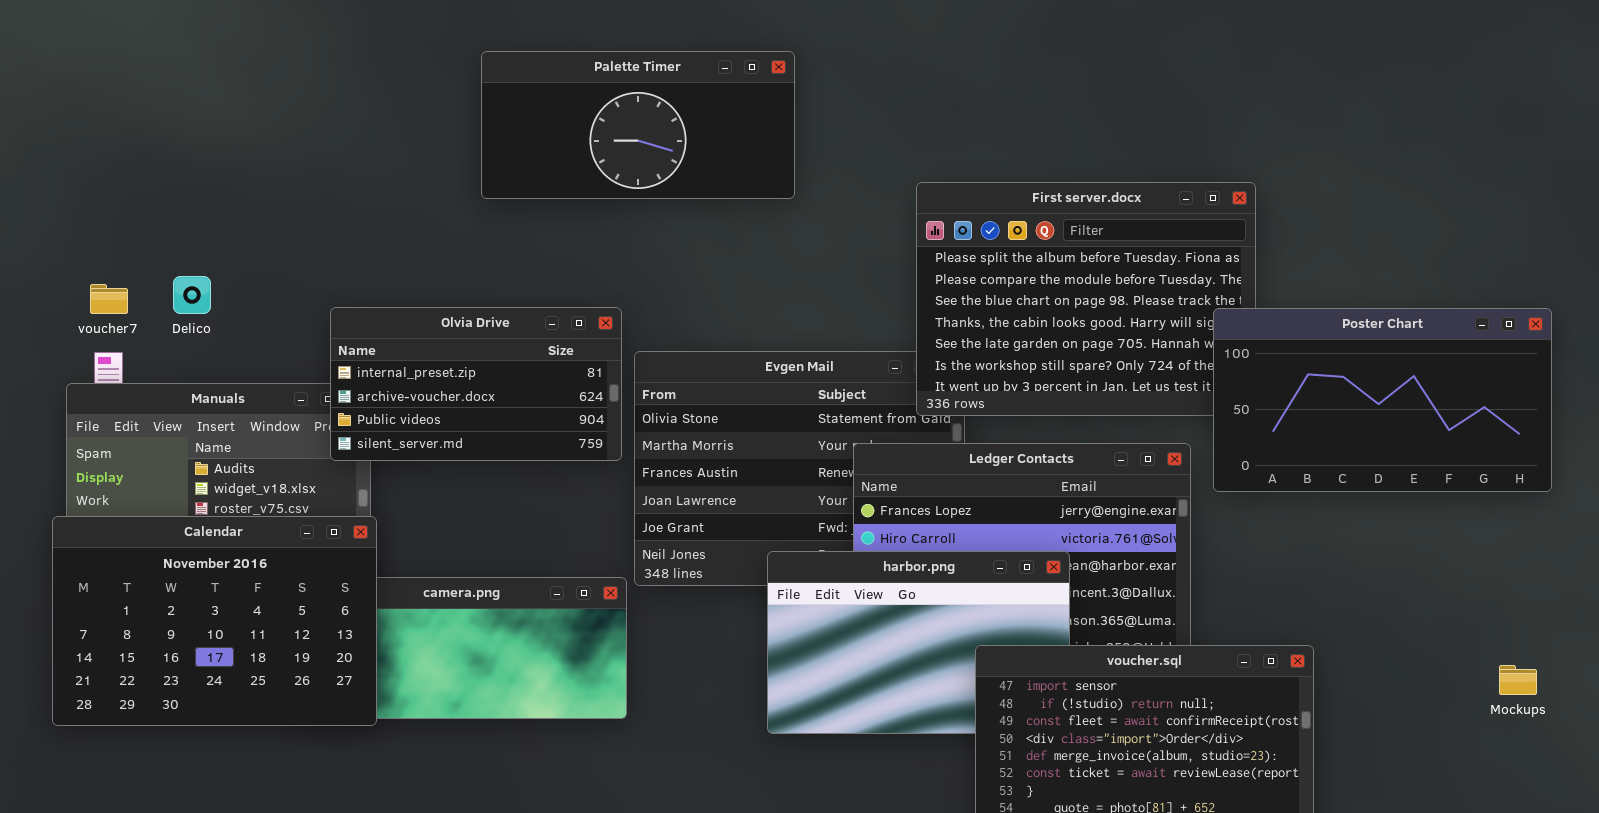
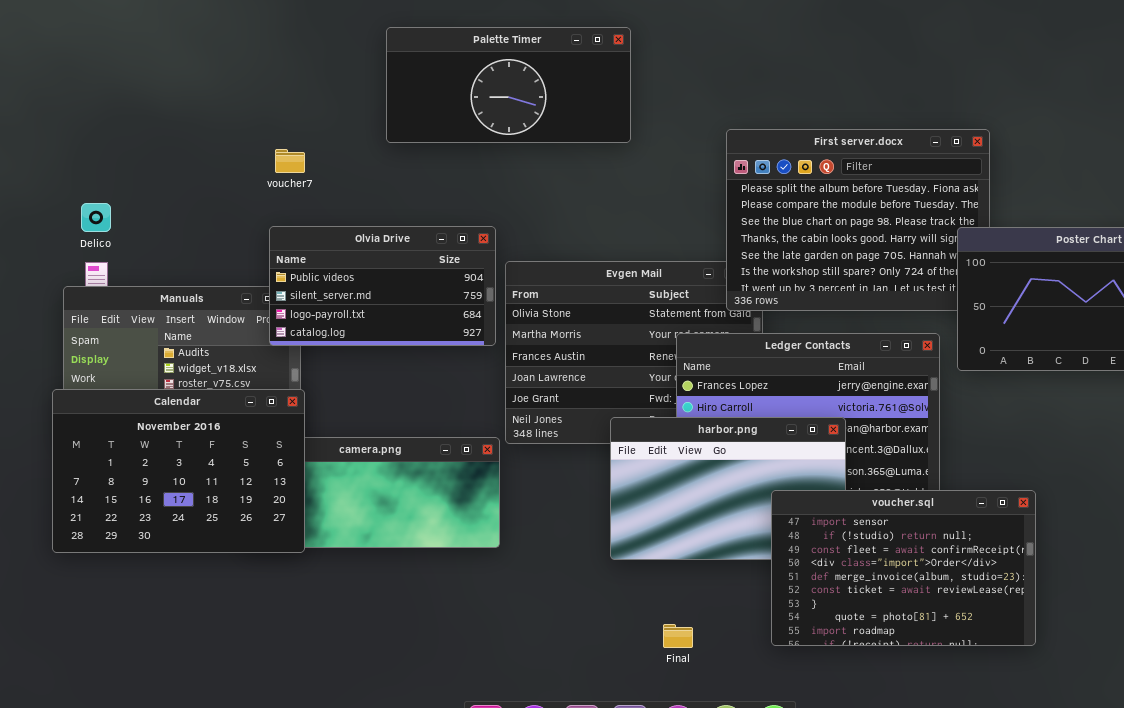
Delico: [173,276,211,314] -> [81,203,111,232], moved
voucher7: [90,284,128,314] -> [275,149,305,173], moved
Olvia Drive: [330,307,622,461] -> [269,226,496,346], scrolled down 2 rows

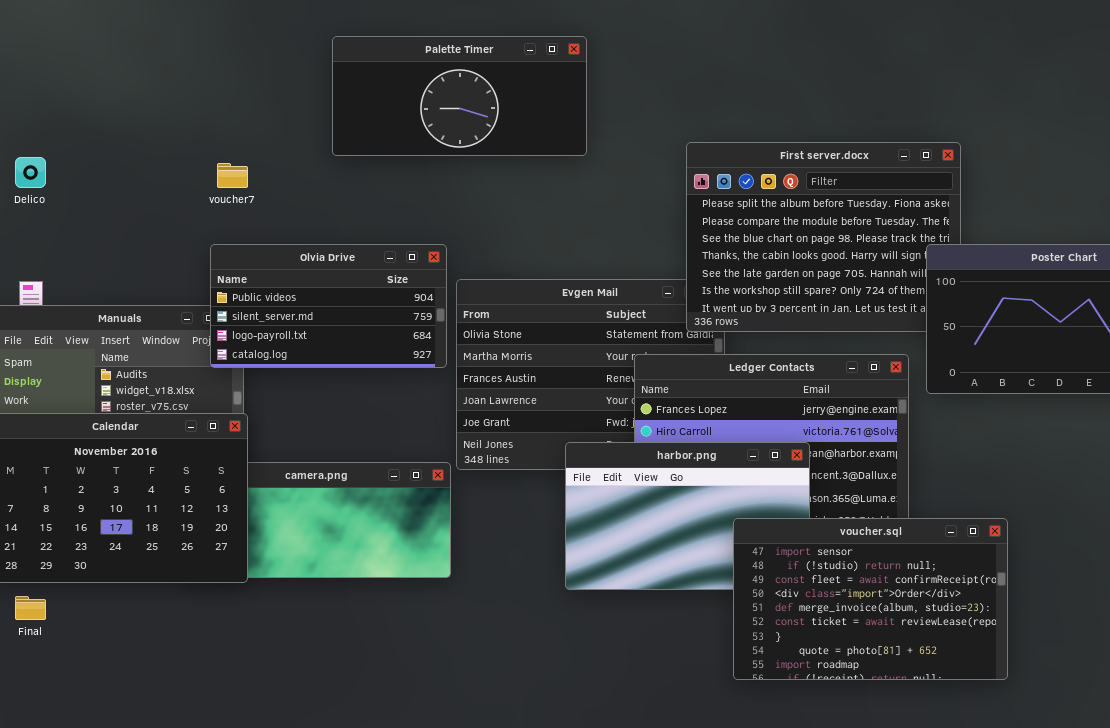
Delico: [81,203,111,232] -> [15,157,46,188], moved
Final: [663,624,693,648] -> [15,596,46,620], moved

